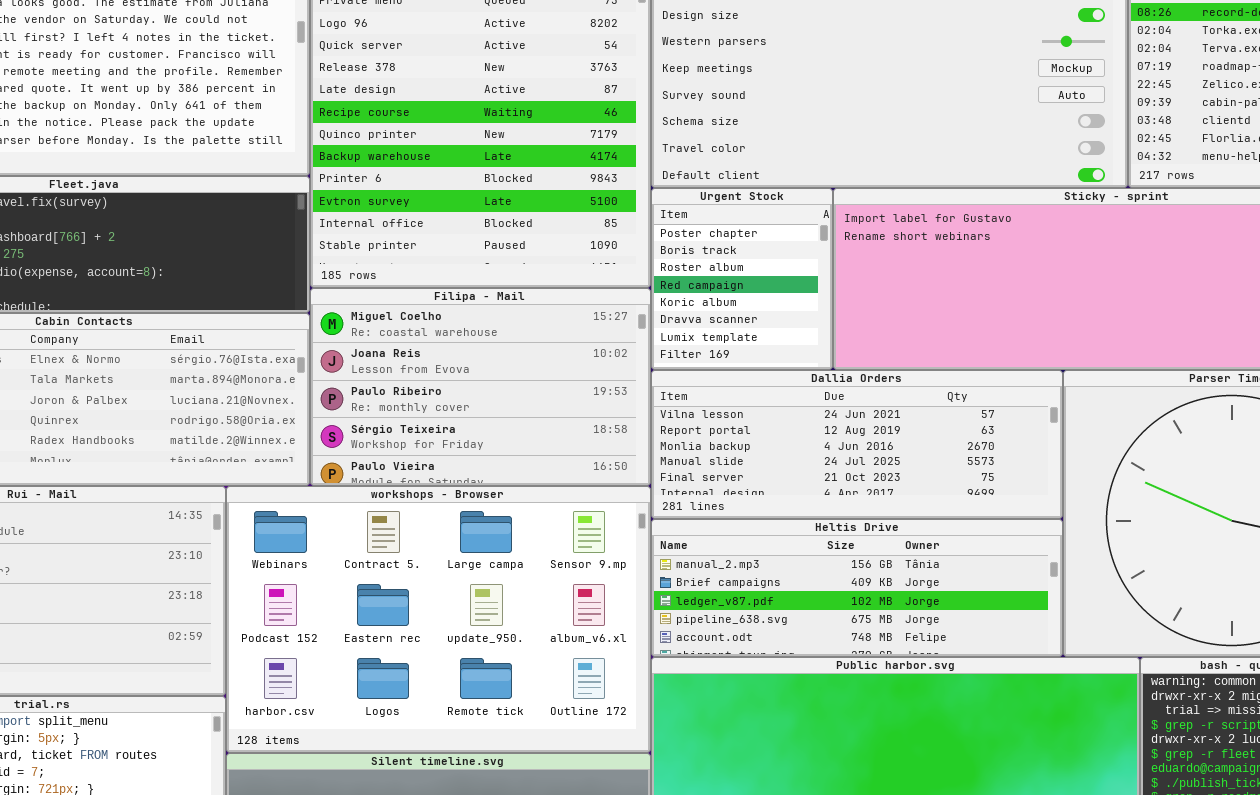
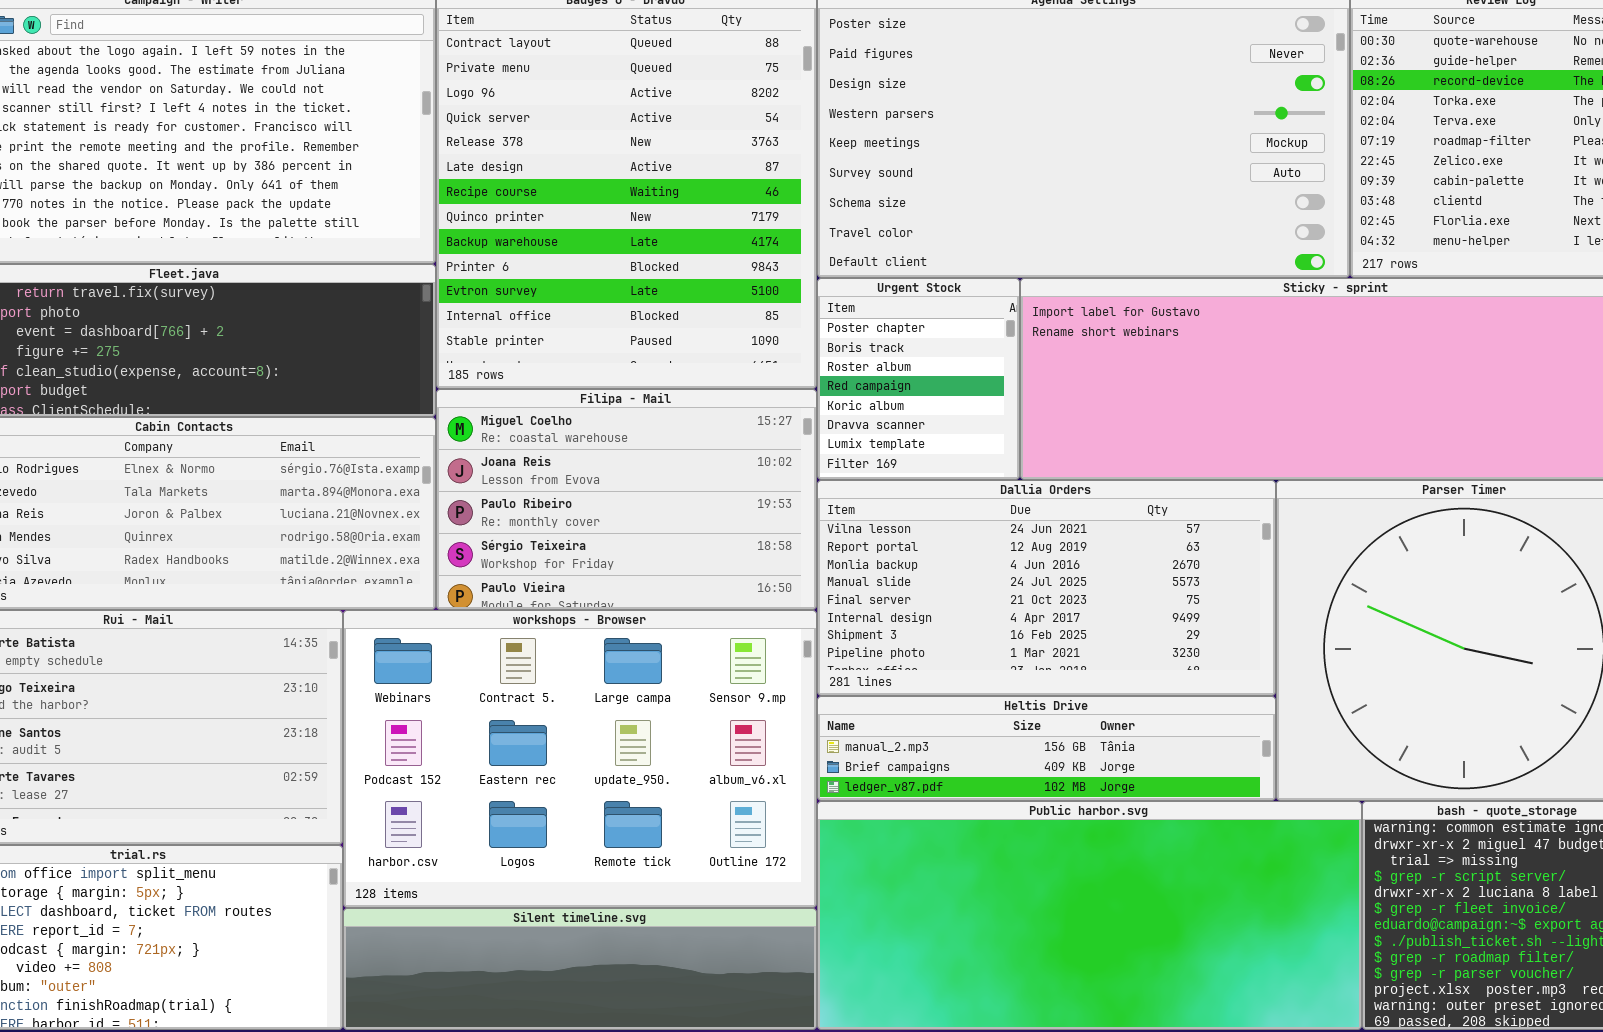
Dallia Orders: [651,370,1063,519] -> [817,480,1276,696], resized
Heltis Drive: [651,519,1063,657] -> [817,696,1276,801], resized

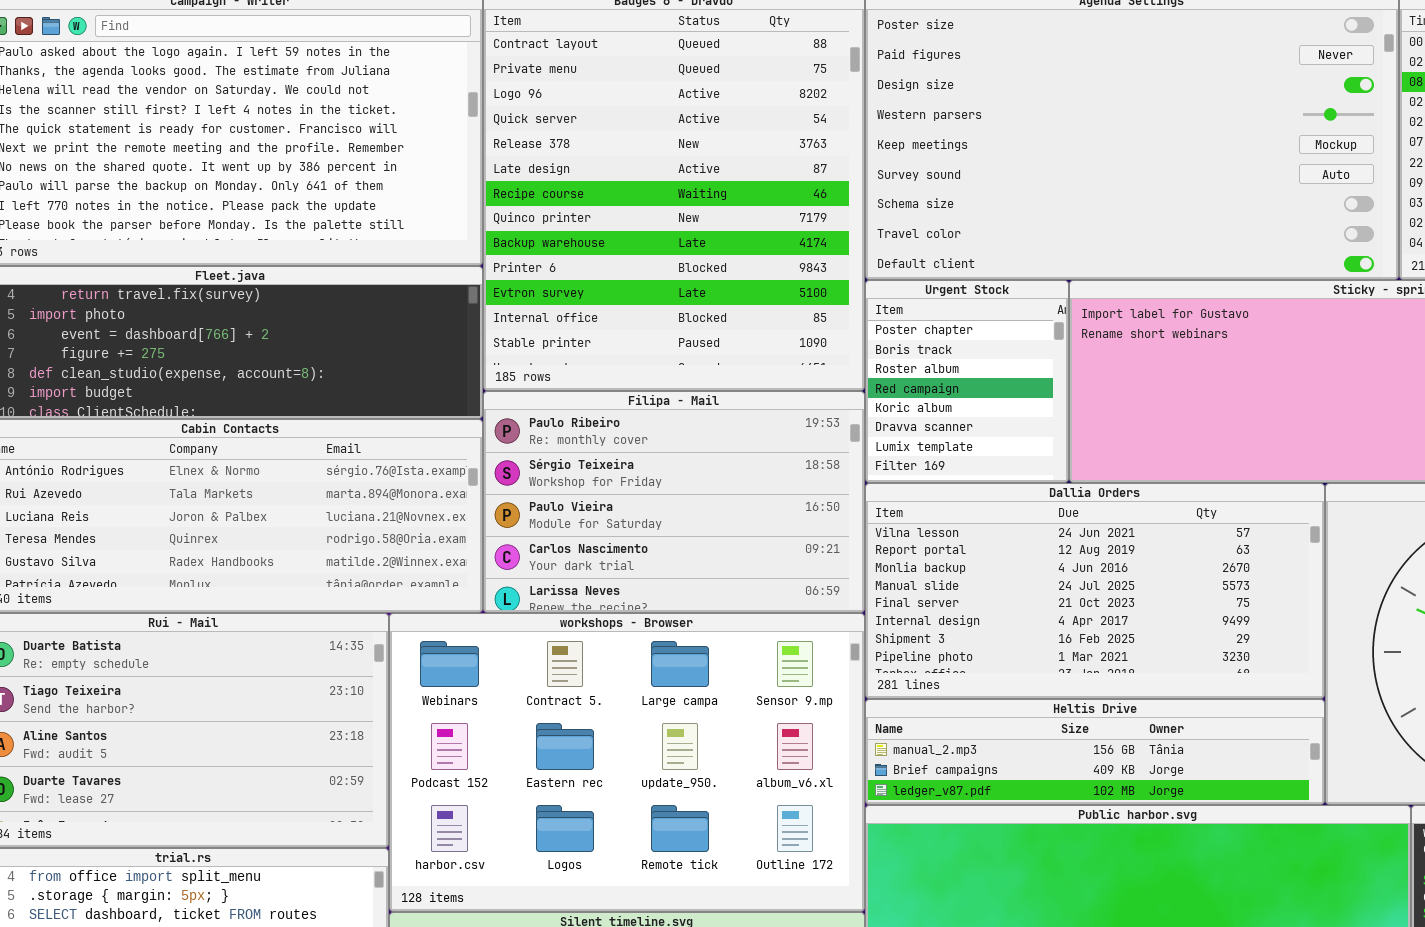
Filipa - Mail: [436,389,817,610] -> [483,391,865,613], scrolled down 2 rows

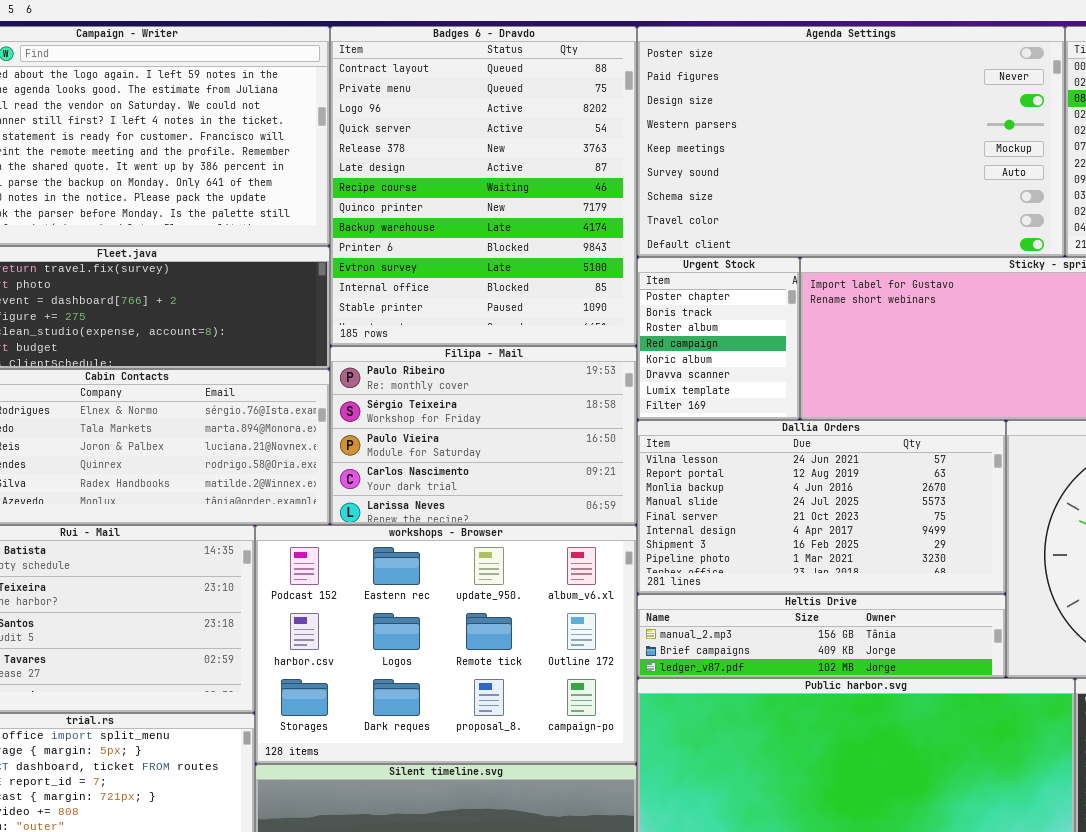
workshops - Browser: [389,613,865,912] -> [255,525,637,764], scrolled down 1 row

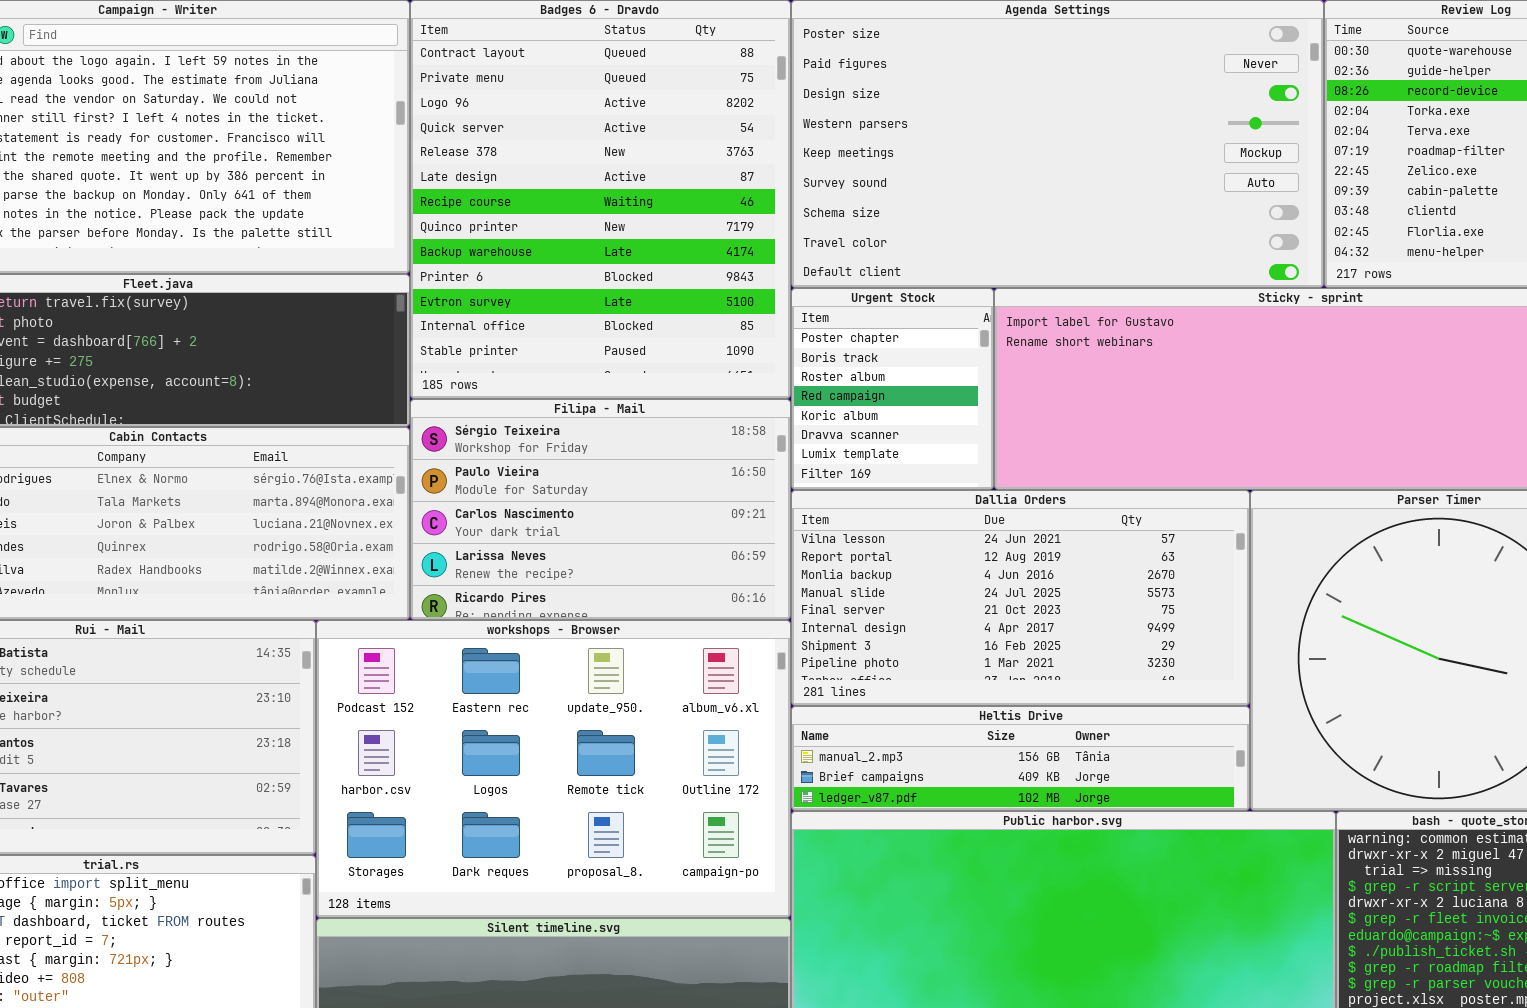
Filipa - Mail: [330,346,637,525] -> [410,399,791,620], scrolled down 1 row

